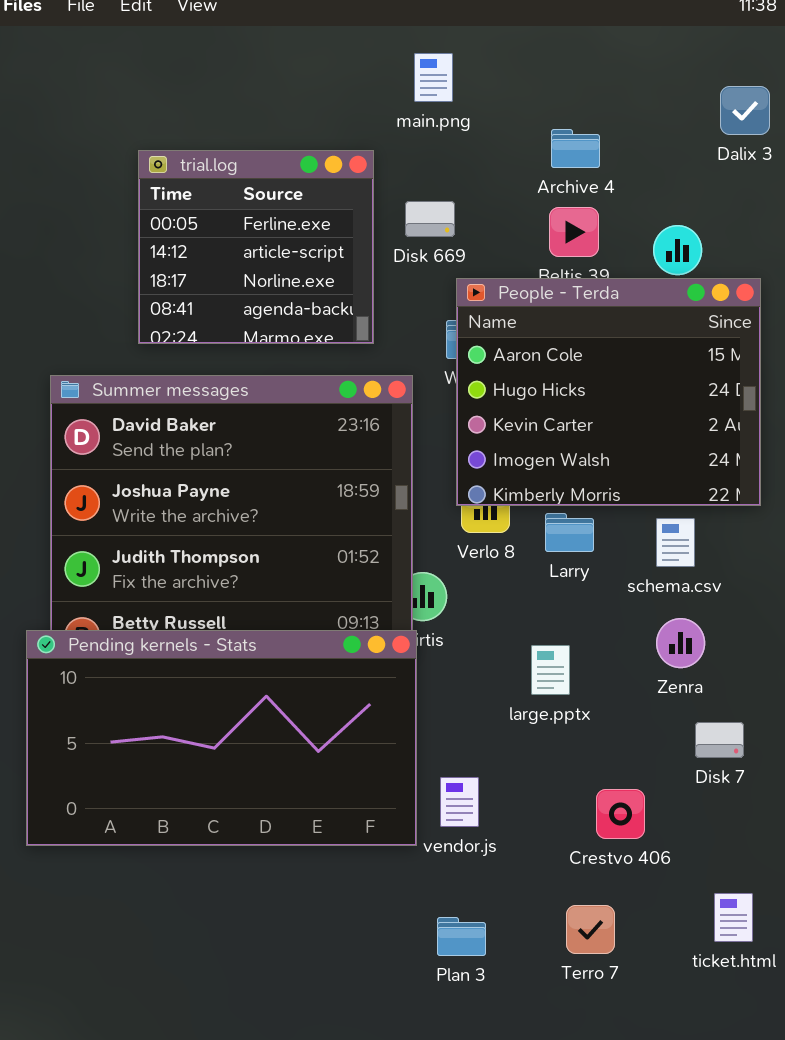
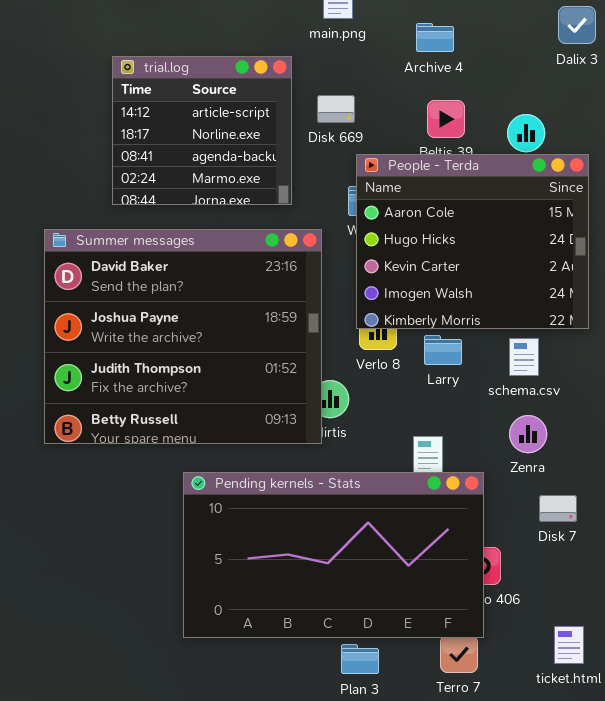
Archive 4: [551,129,600,168] -> [416,23,454,52], moved
trial.log: [138,150,374,344] -> [112,56,292,205], scrolled down 1 row
Pending kernels - Stats: [26,630,417,846] -> [183,472,484,638], moved

